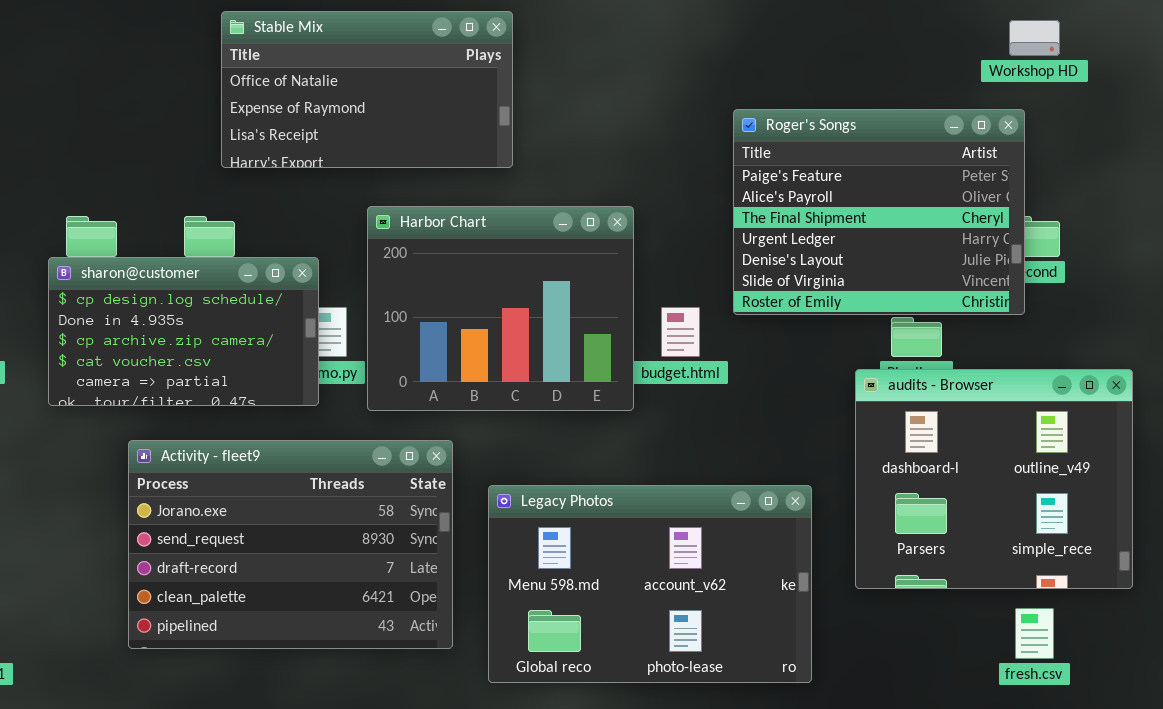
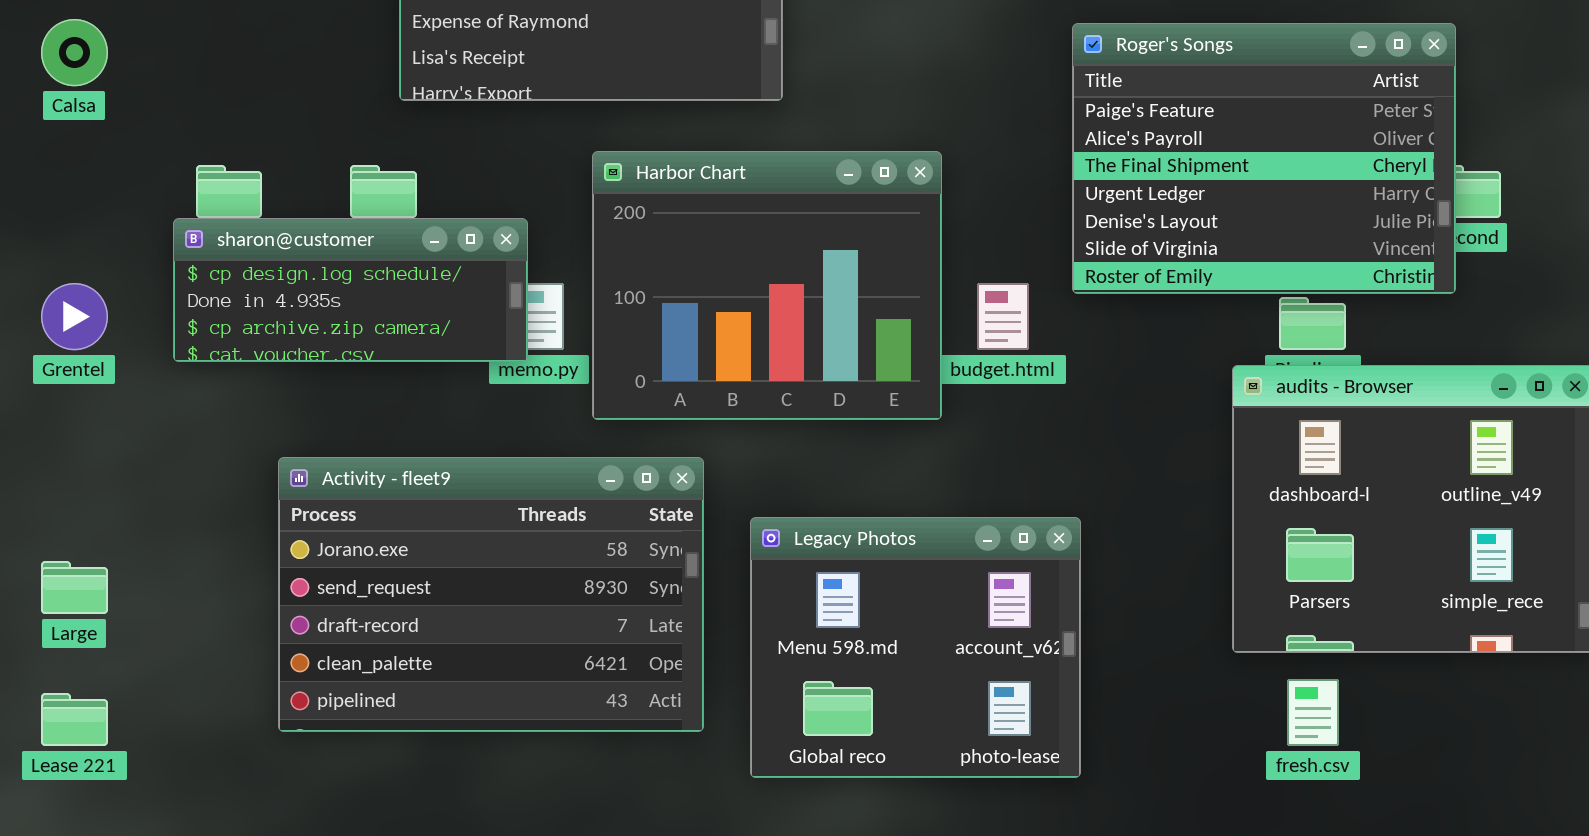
sharon@customer: [48,257,319,406] -> [173,218,528,362], resized
Legacy Photos: [488,485,812,683] -> [750,517,1081,778], resized
fresh.csv: [1015,608,1054,659] -> [1287,679,1339,746], moved

